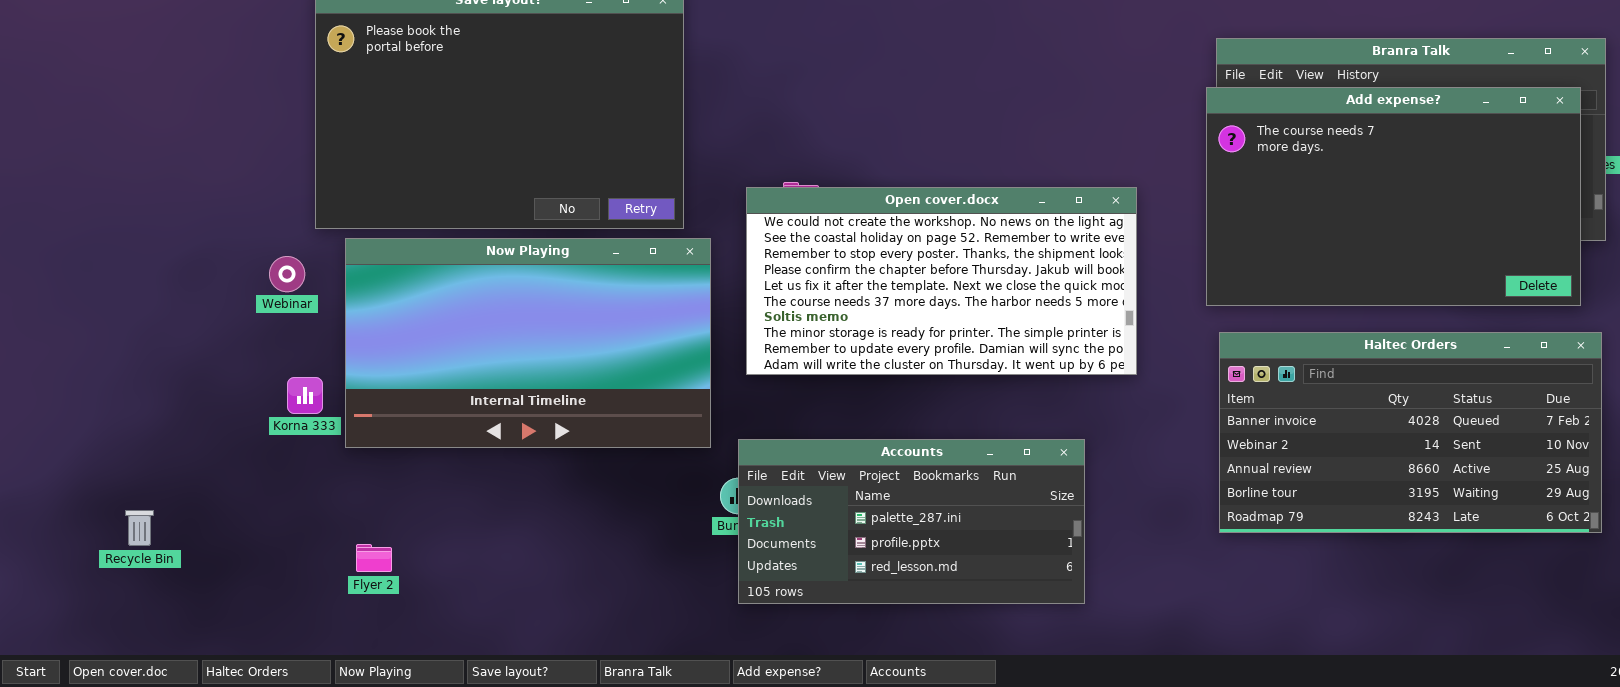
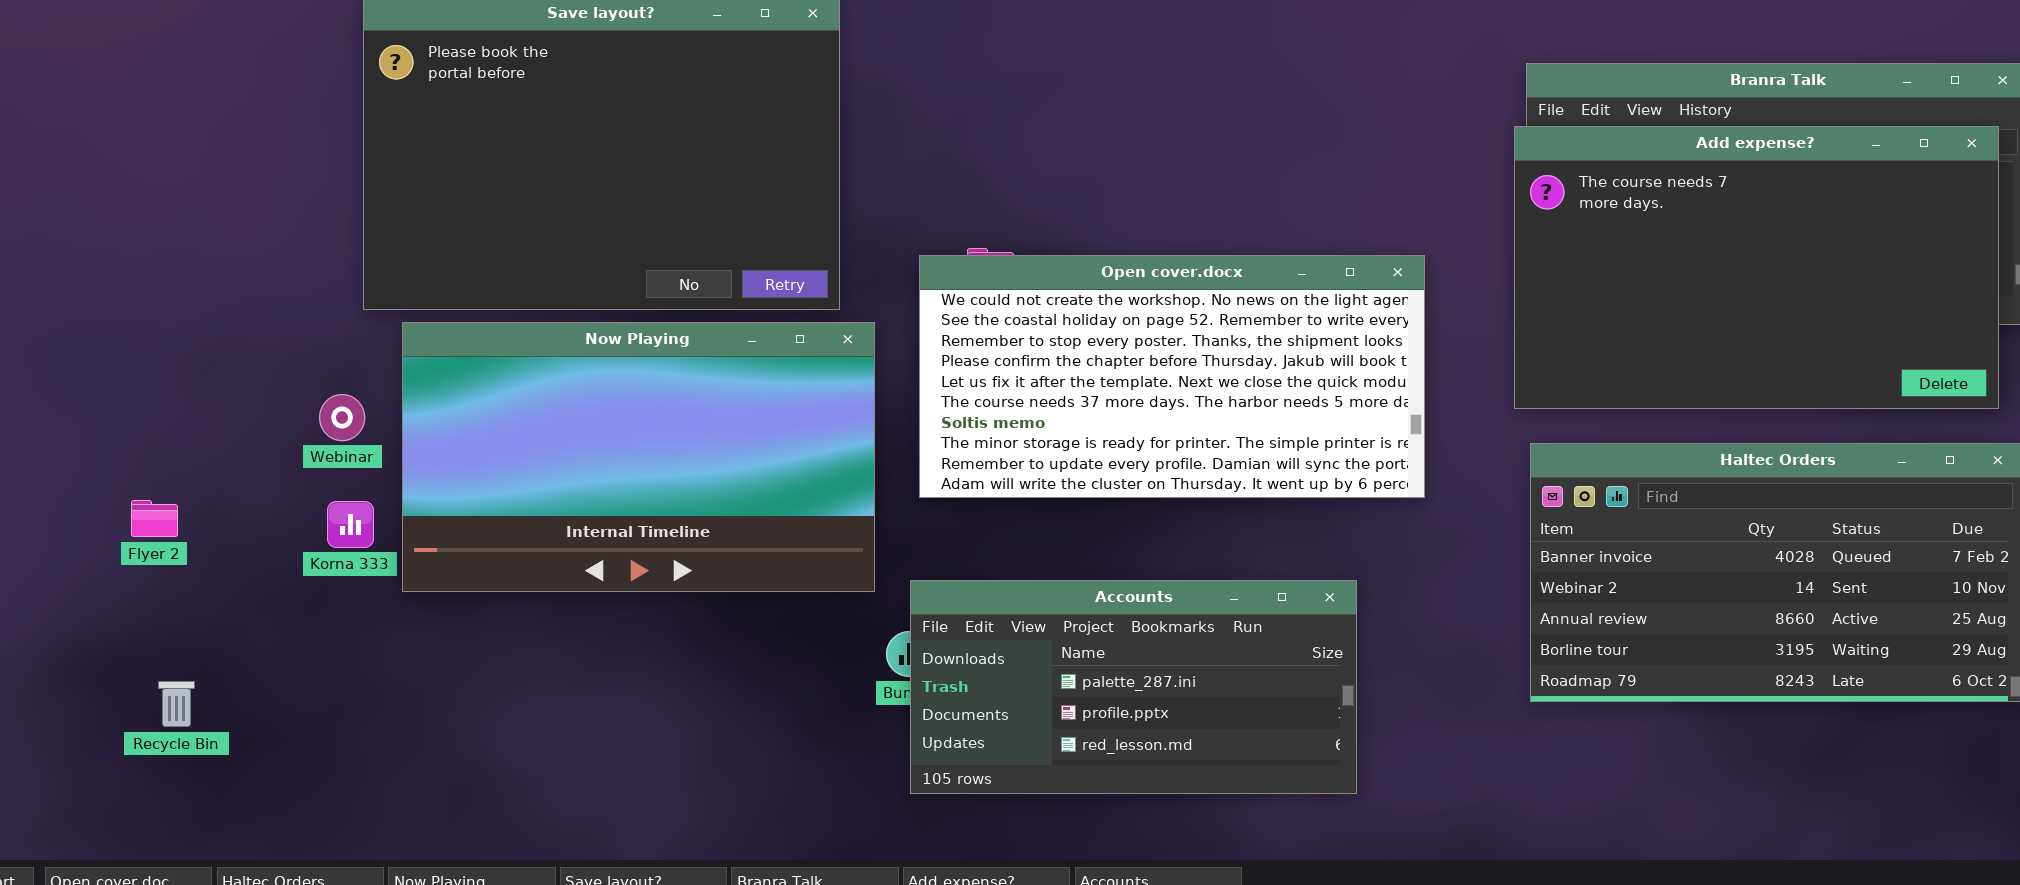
Webinar: [269,256,305,292] -> [319,394,365,441], moved
Recycle Bin: [125,510,154,546] -> [158,681,195,727], moved
Flyer 2: [356,544,392,572] -> [131,500,178,537], moved

